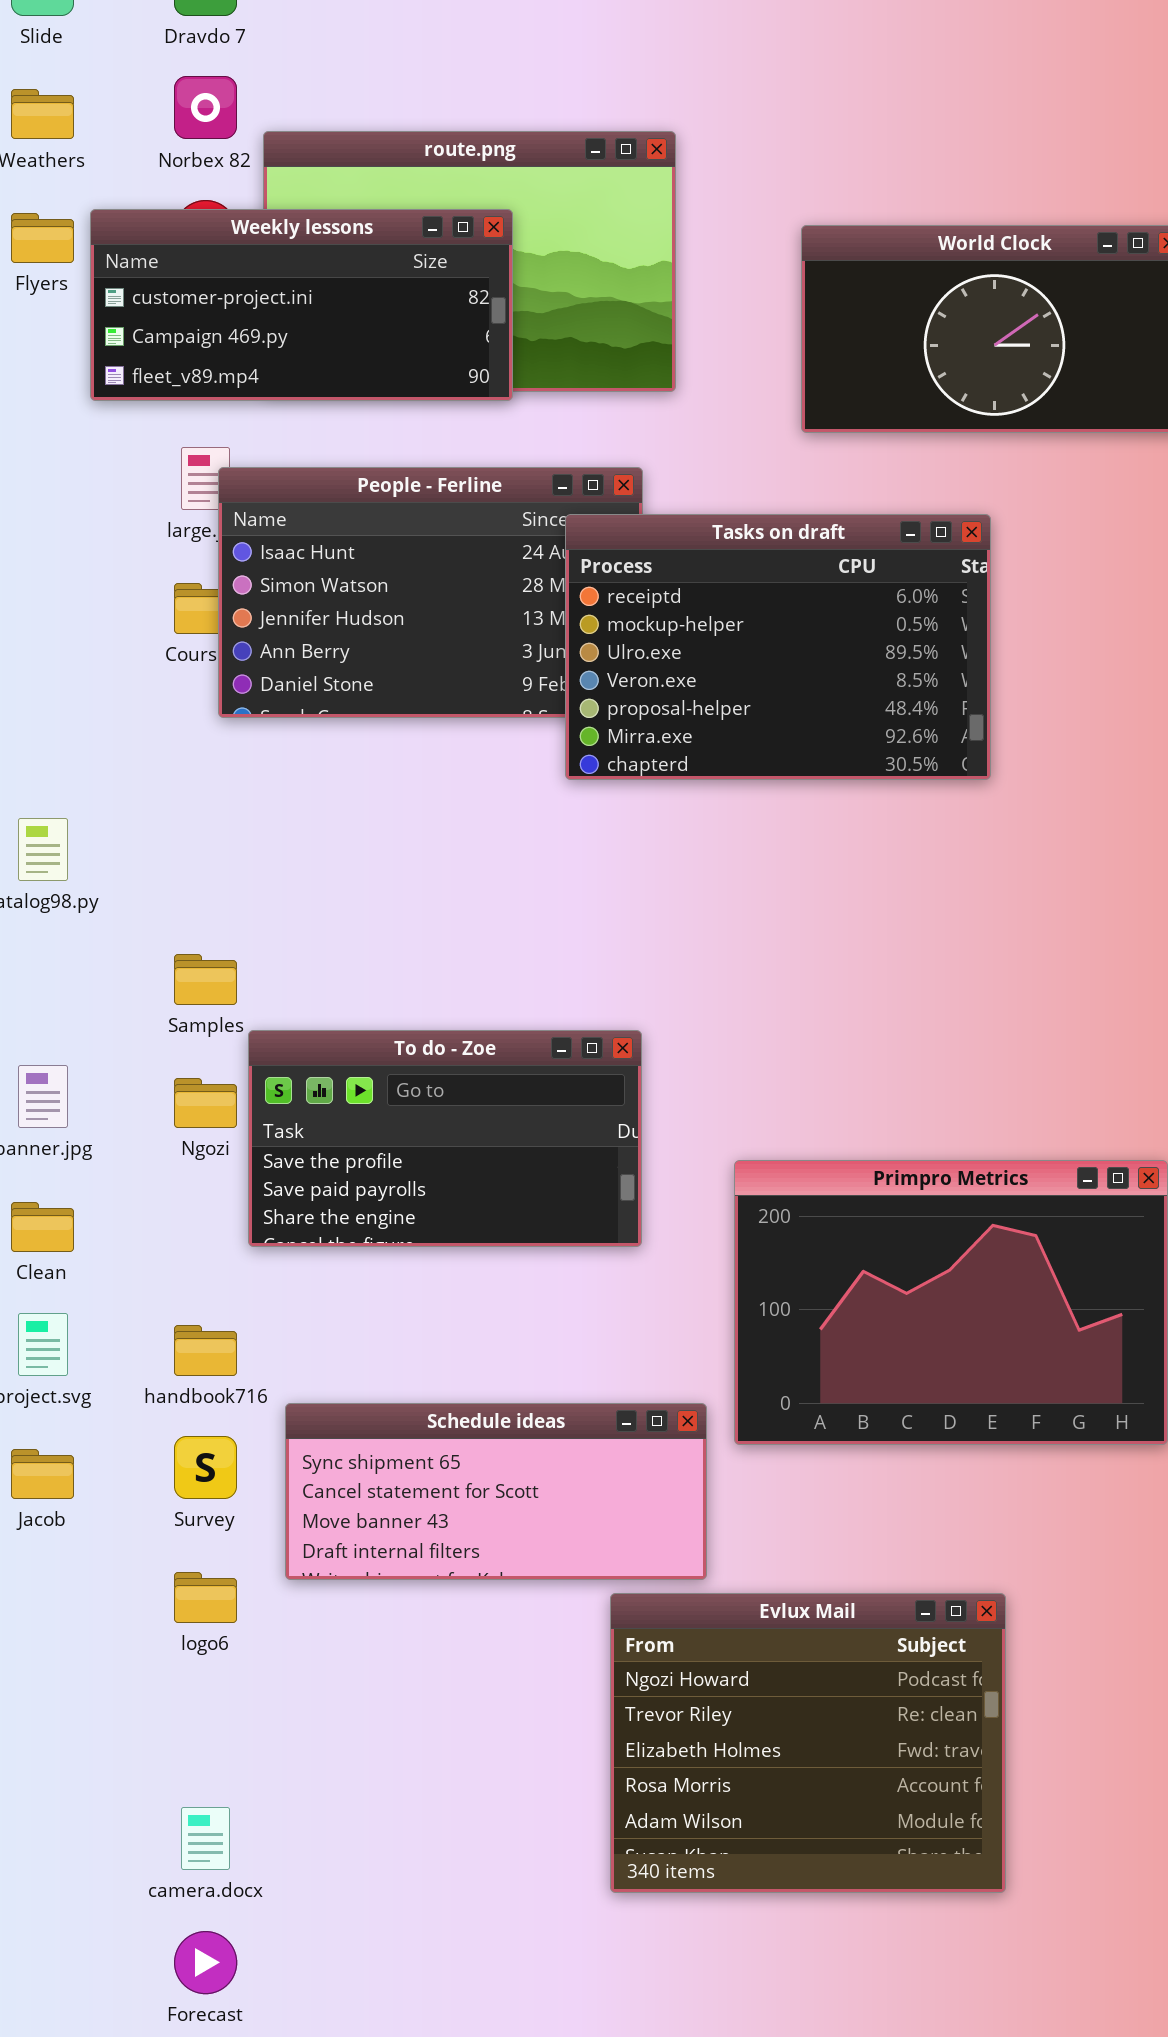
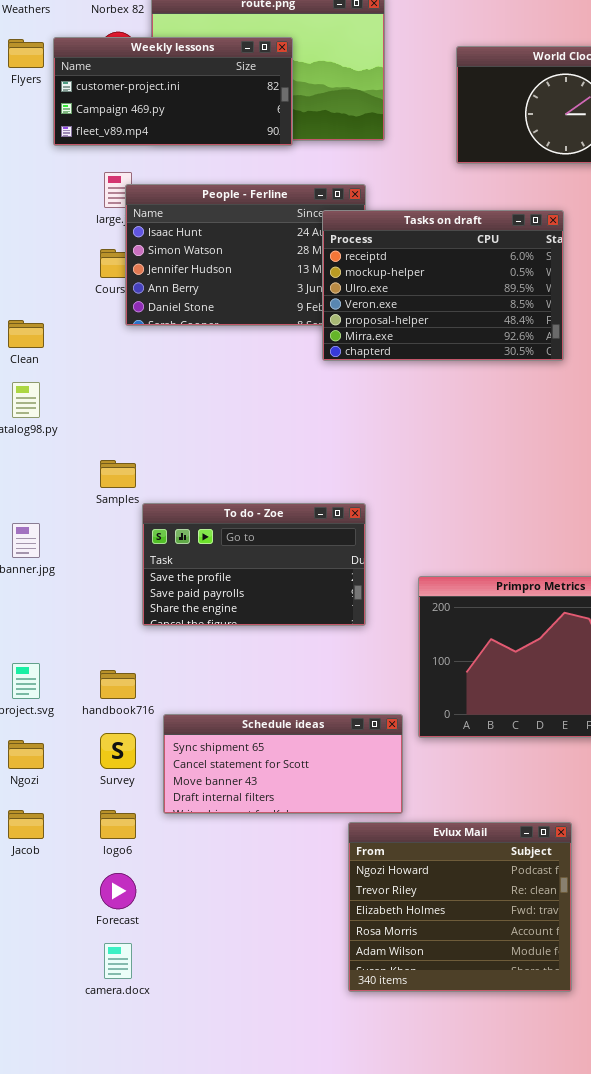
Ngozi: [174,1078,237,1128] -> [8,740,44,769], moved
Clean: [11,1202,74,1252] -> [8,320,44,348], moved
Jacob: [11,1449,74,1499] -> [8,810,44,839], moved
Forecast: [174,1931,237,1994] -> [100,873,136,909], moved

